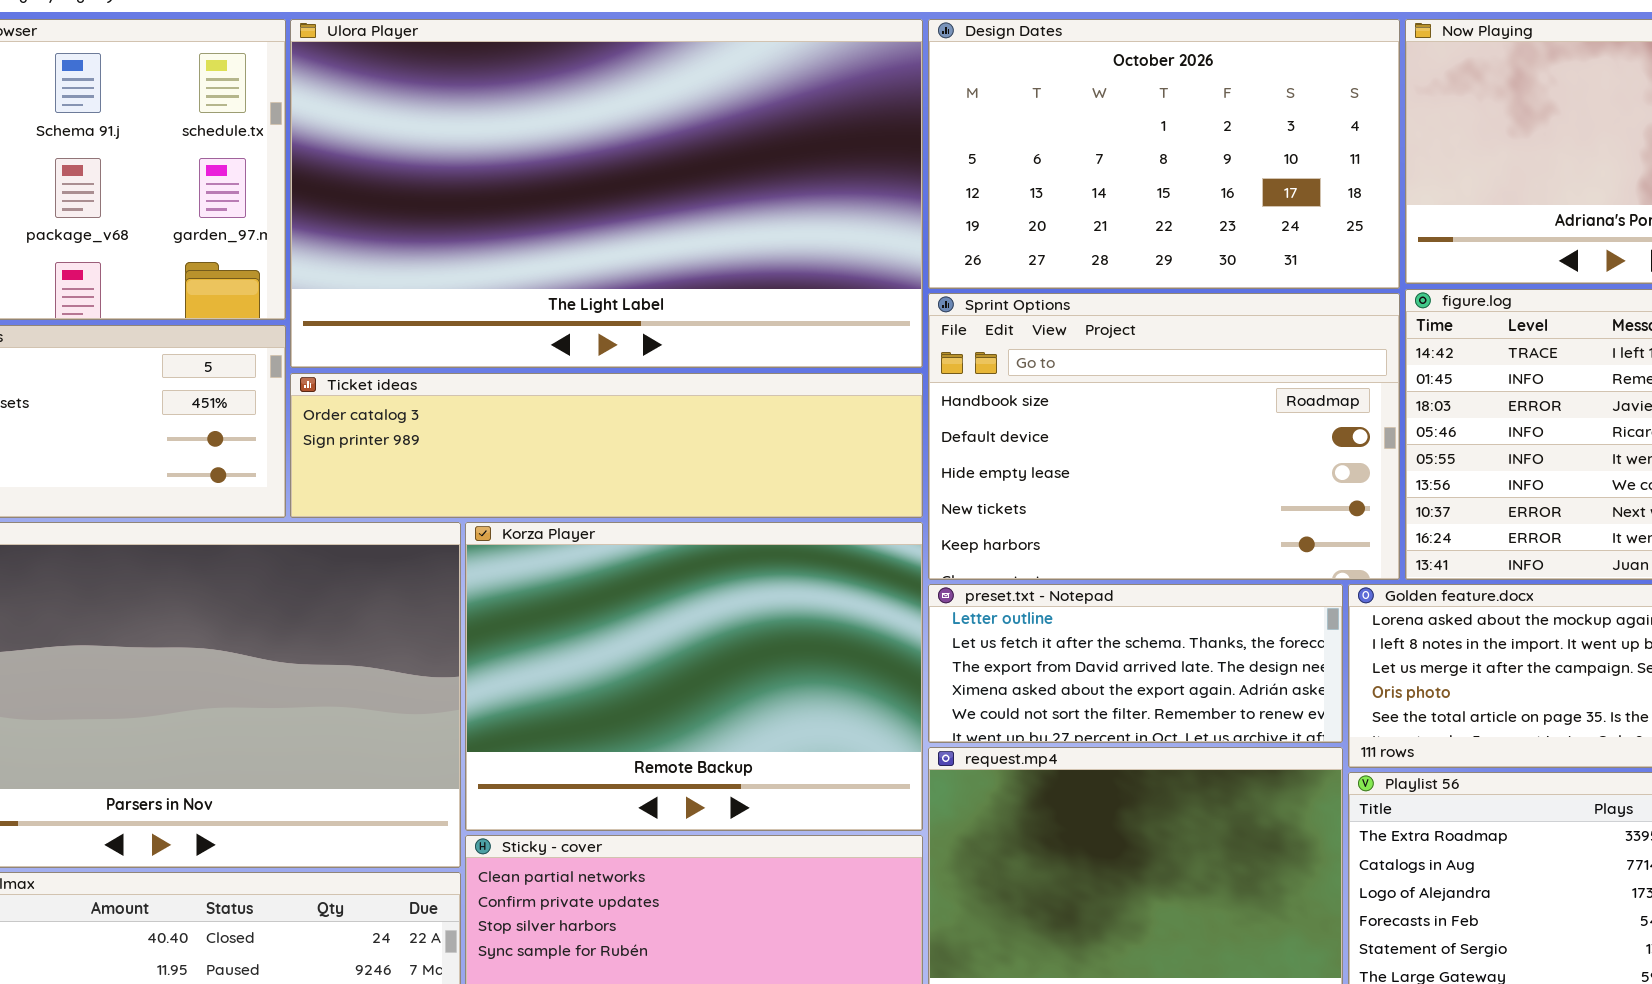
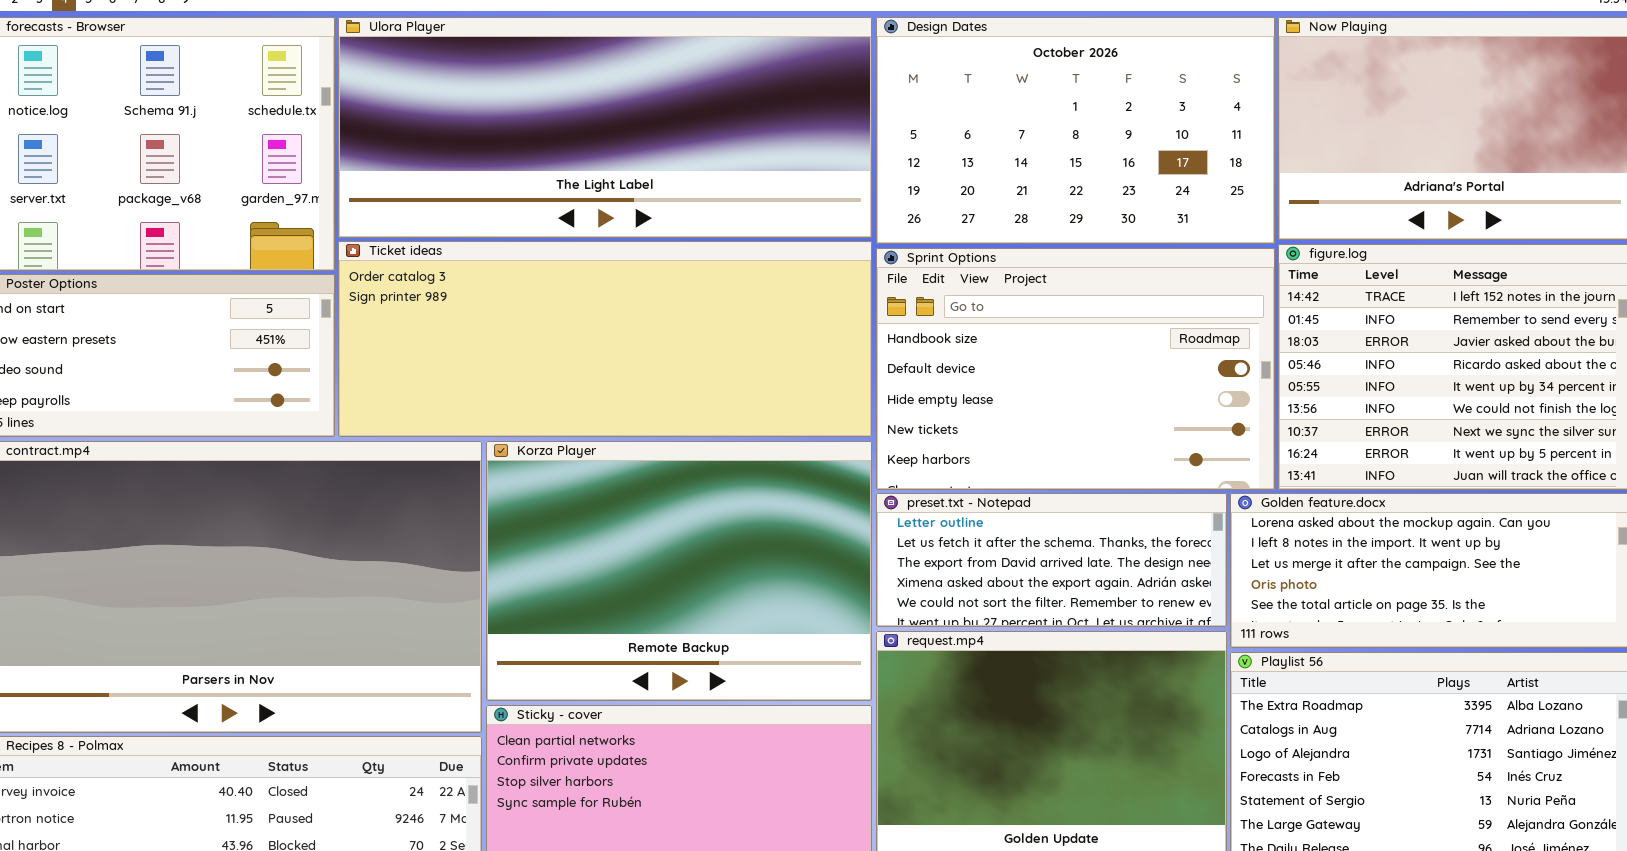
Ulora Player: [290,19,923,368] -> [338,17,872,238], resized
Ticket ideas: [290,373,923,518] -> [338,241,872,437], resized

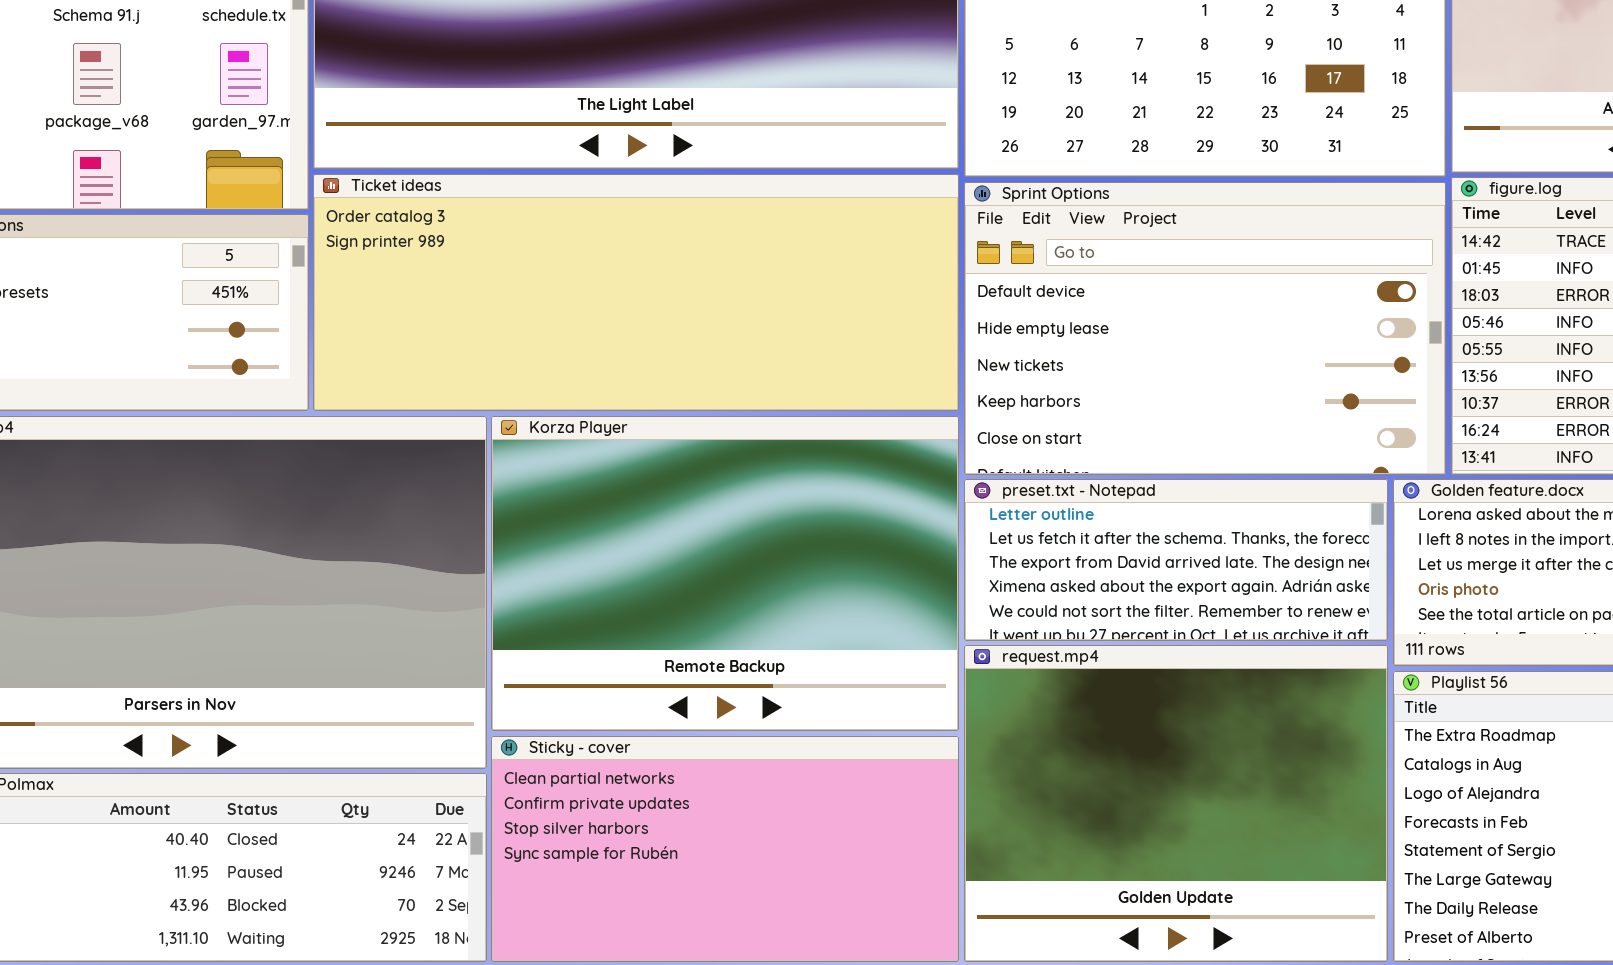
Sprint Options: [876,248,1275,490] -> [964,182,1446,475], scrolled down 1 row

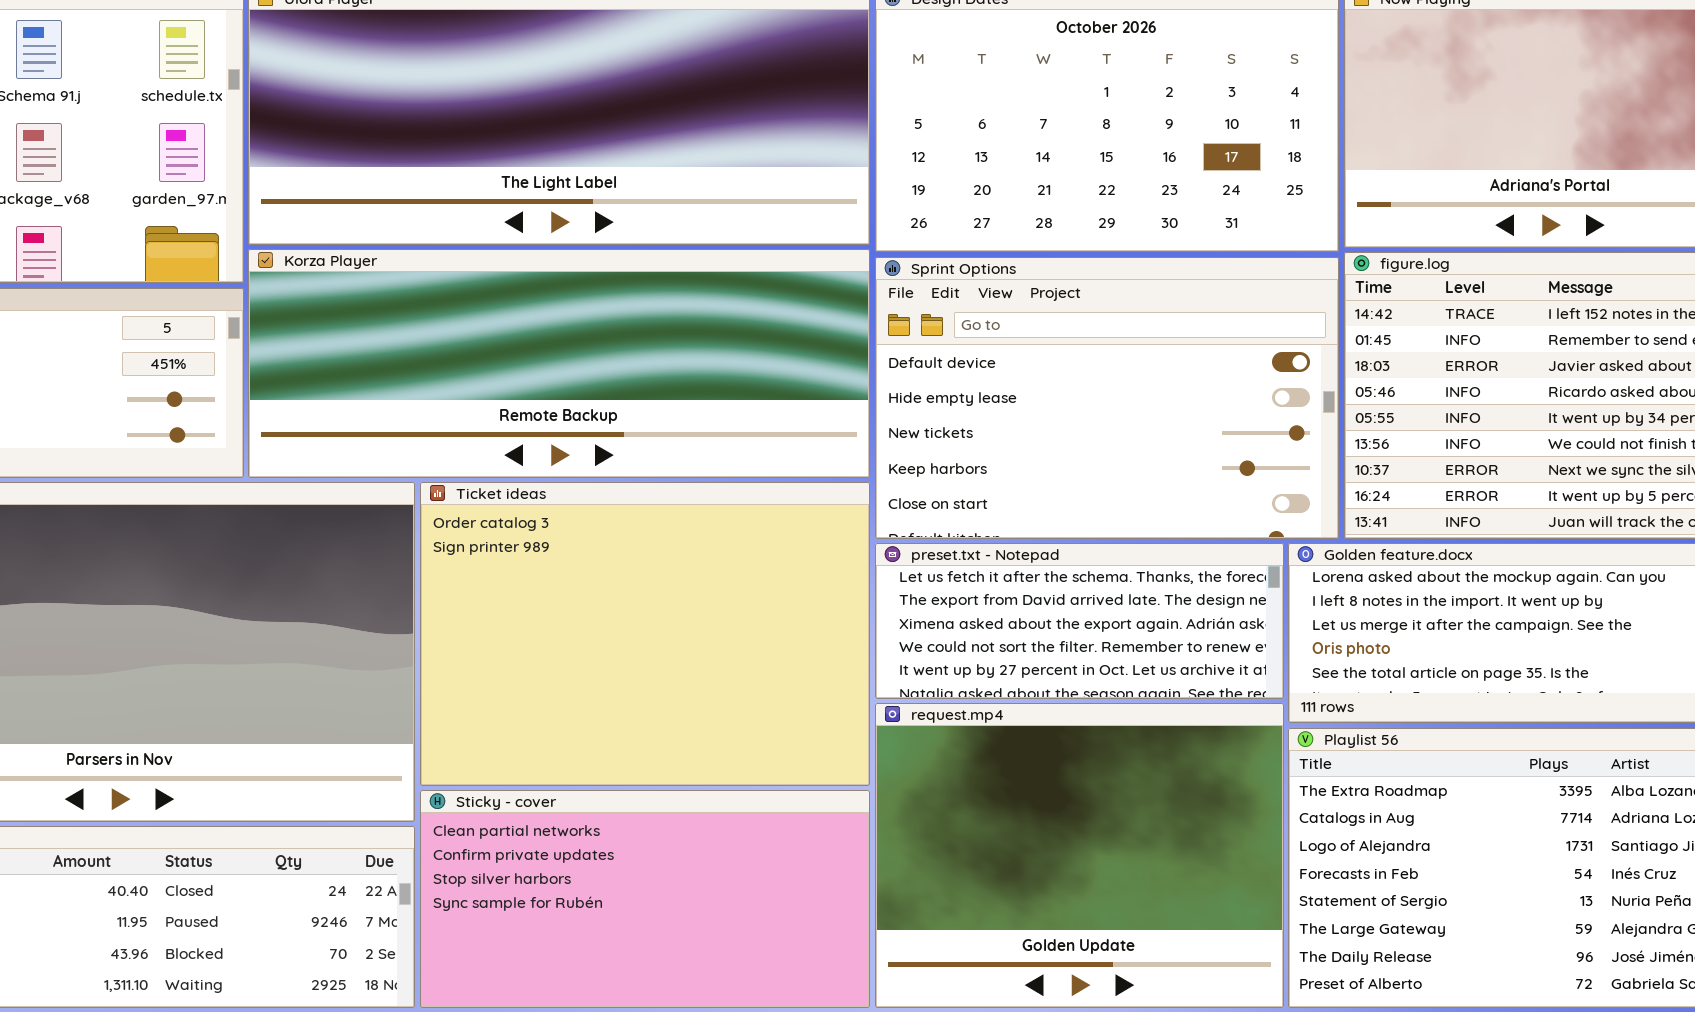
Ticket ideas: [313,174,959,411] -> [420,482,870,786], moved, resized
Korza Player: [491,416,959,731] -> [248,249,870,478], moved, resized
preset.txt - Notepad: [964,479,1388,641] -> [875,543,1284,699], scrolled down 1 row

